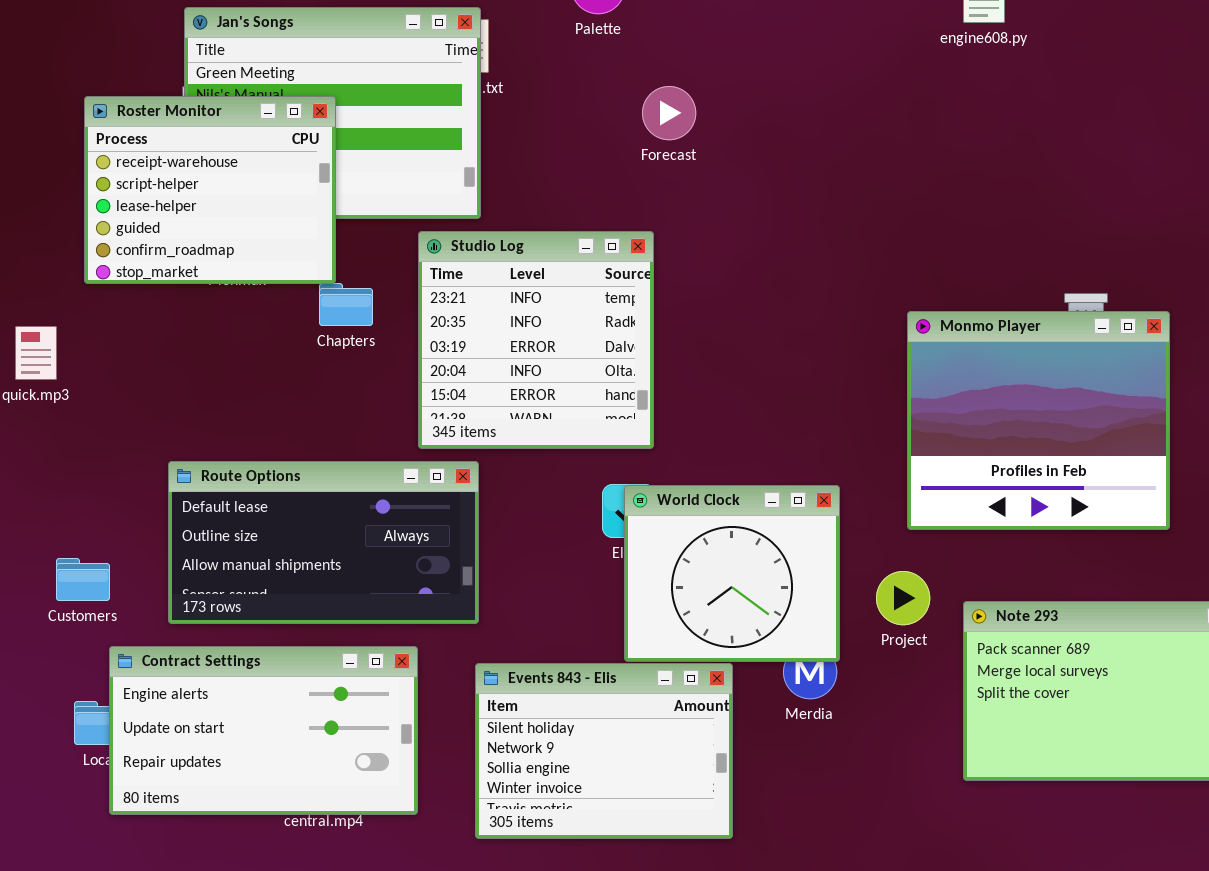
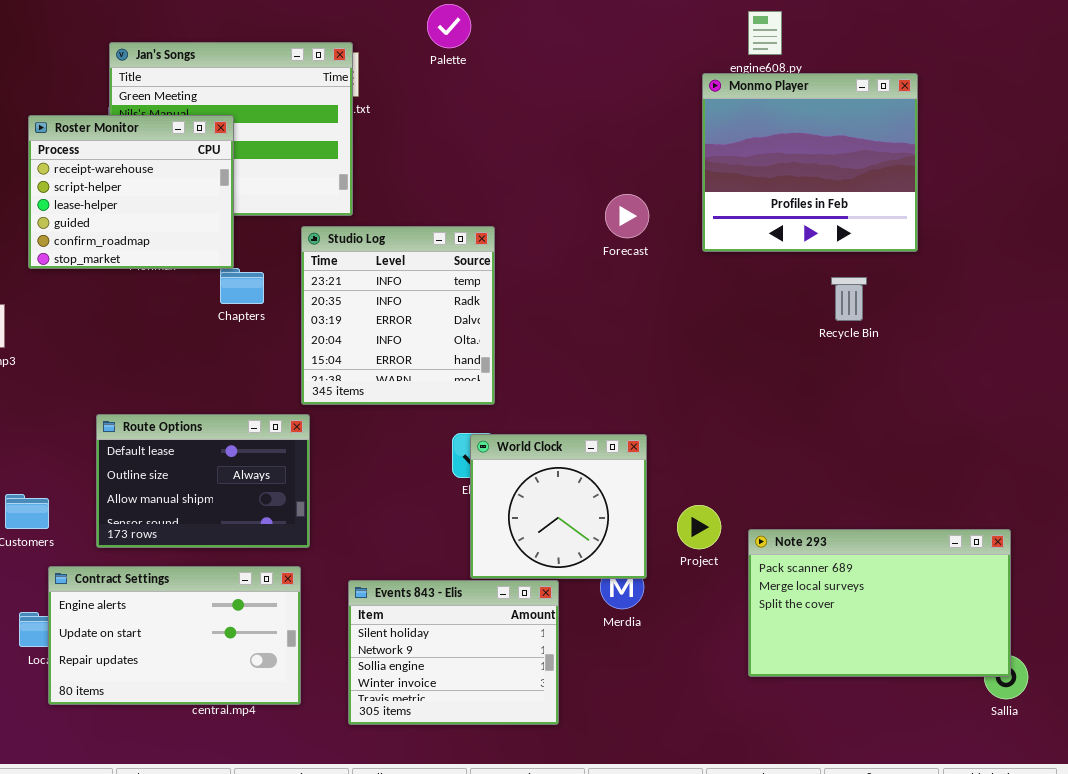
Forecast: [642,86,696,140] -> [605,194,649,238], moved
Monmo Player: [907,311,1170,530] -> [702,73,918,252], moved
Route Options: [168,461,479,624] -> [96,414,310,548], resized

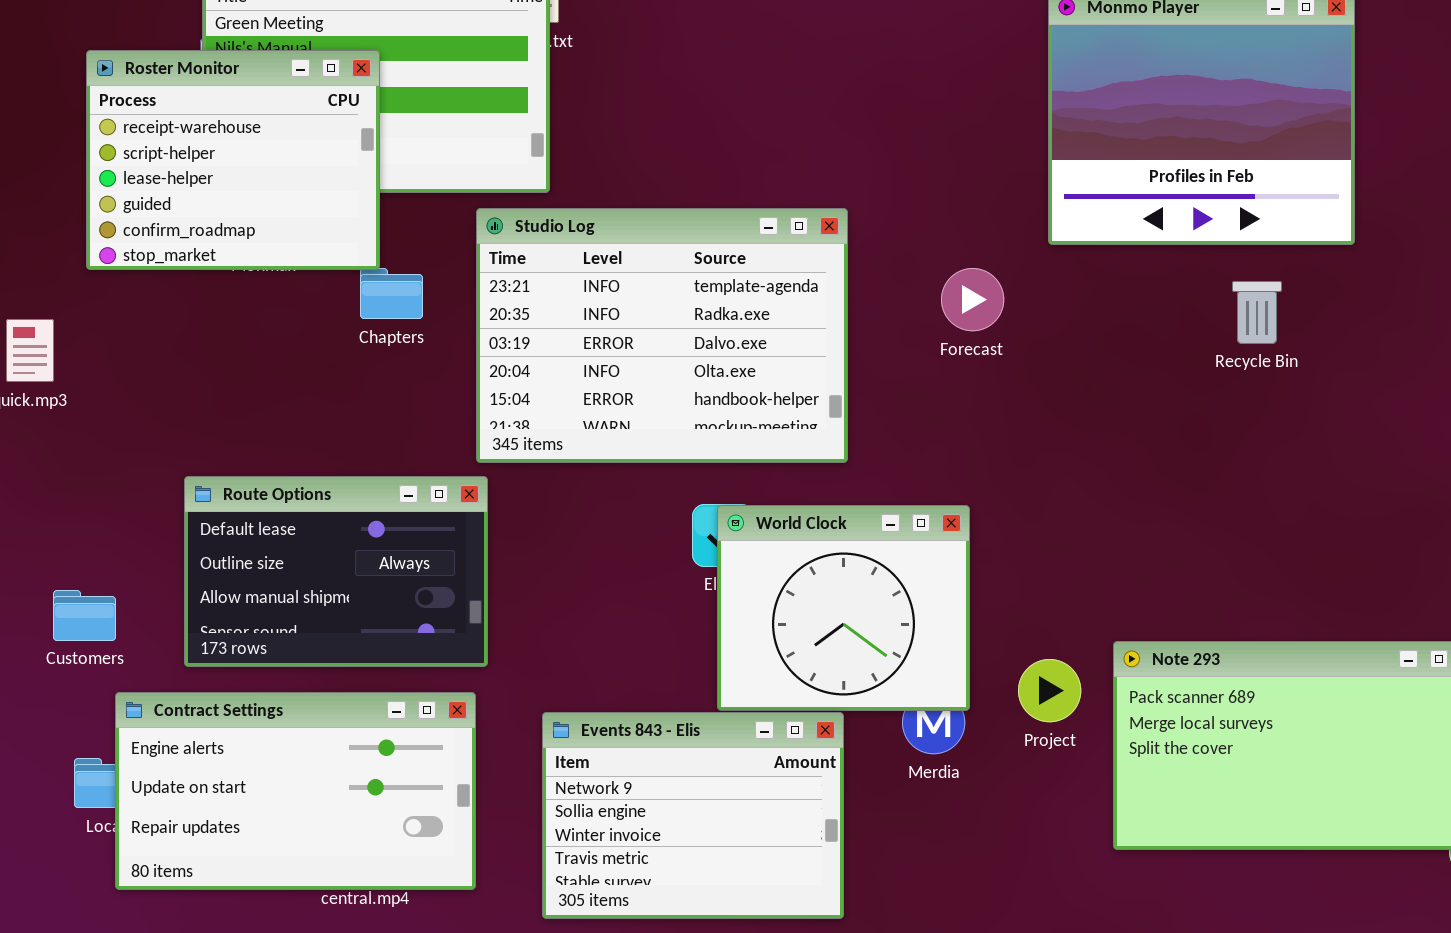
Forecast: [605,194,649,238] -> [941,268,1004,331], moved
Studio Log: [301,226,495,405] -> [476,208,848,463], resized
Project: [677,505,721,549] -> [1018,659,1081,722], moved
Events 843 - Elis: [348,580,559,725] -> [542,712,844,919], scrolled down 1 row

